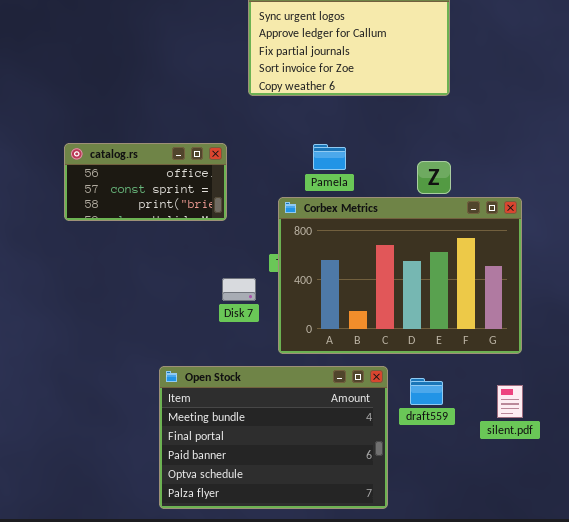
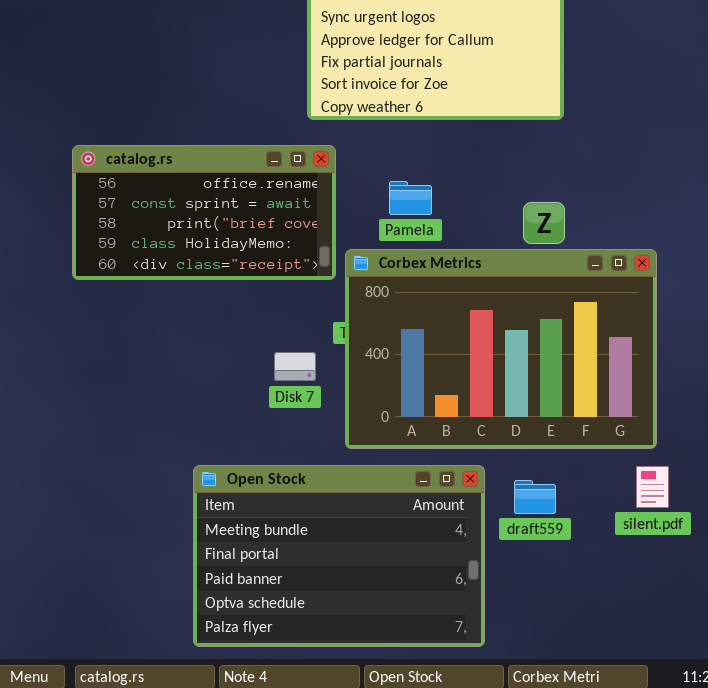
catalog.rs: [64,143,227,221] -> [72,145,336,280], resized
silent.pdf: [497,385,523,418] -> [636,466,669,508], moved

